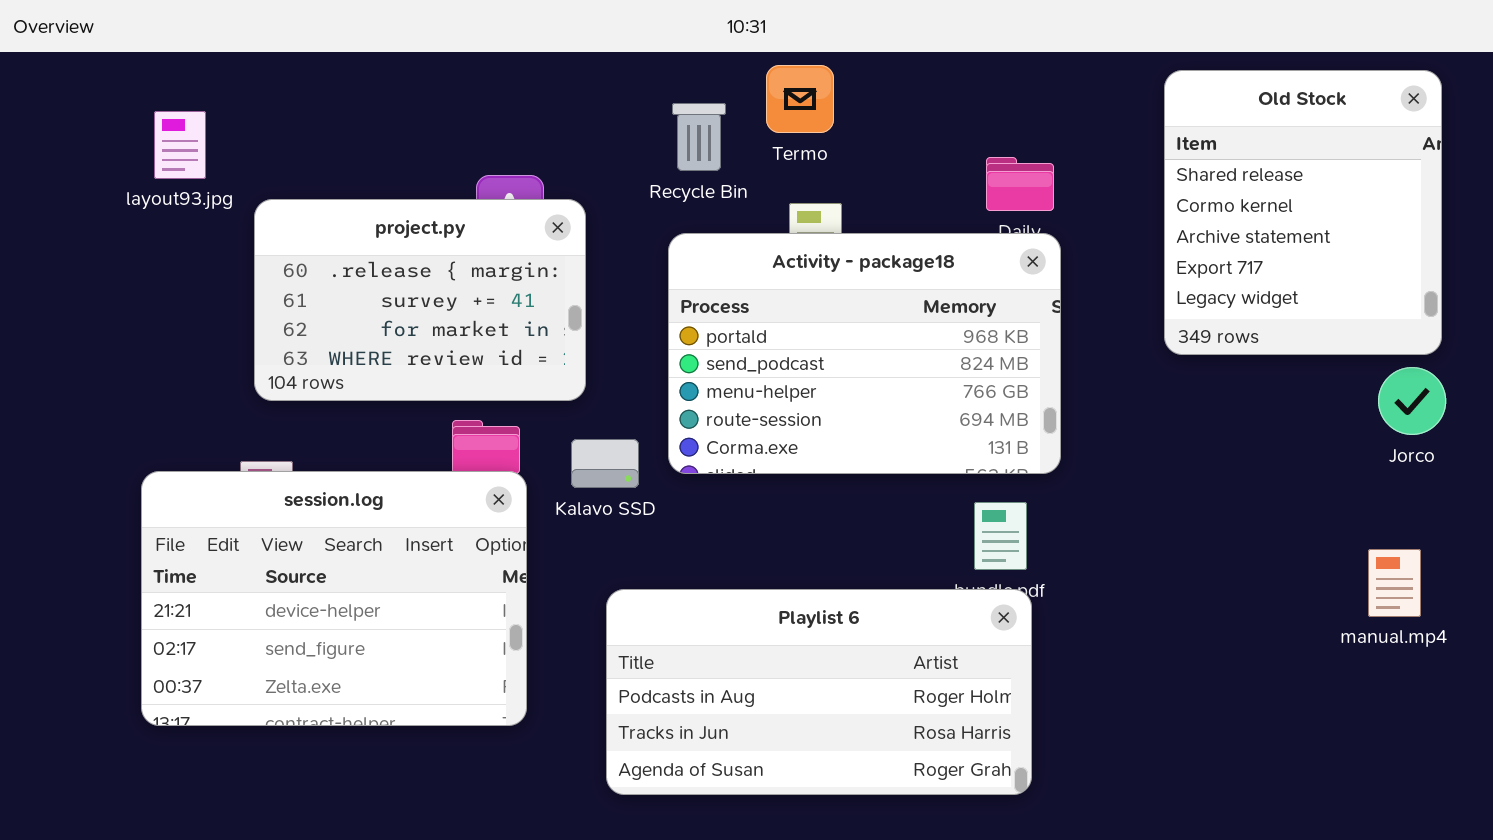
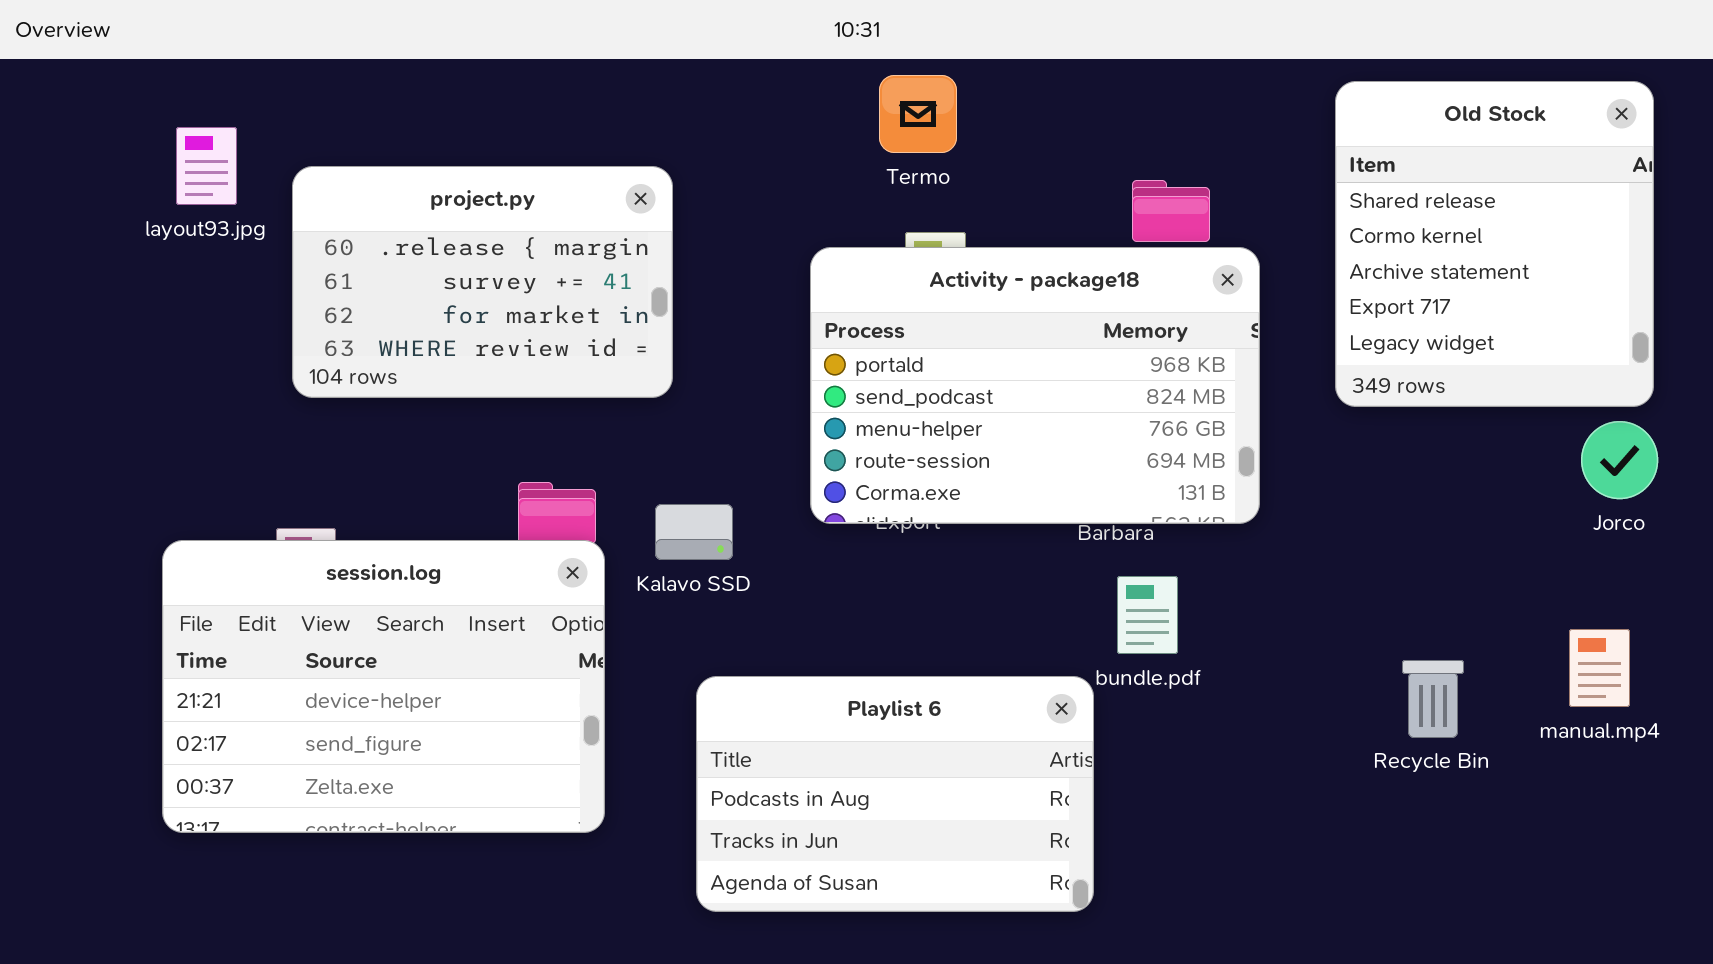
Recycle Bin: [672,103,726,171] -> [1402,660,1464,738], moved
project.py: [254,199,586,401] -> [292,166,673,398], moved
Activity - package18: [668,233,1061,474] -> [810,247,1260,524], moved
Playlist 6: [606,589,1032,795] -> [696,676,1094,912], resized

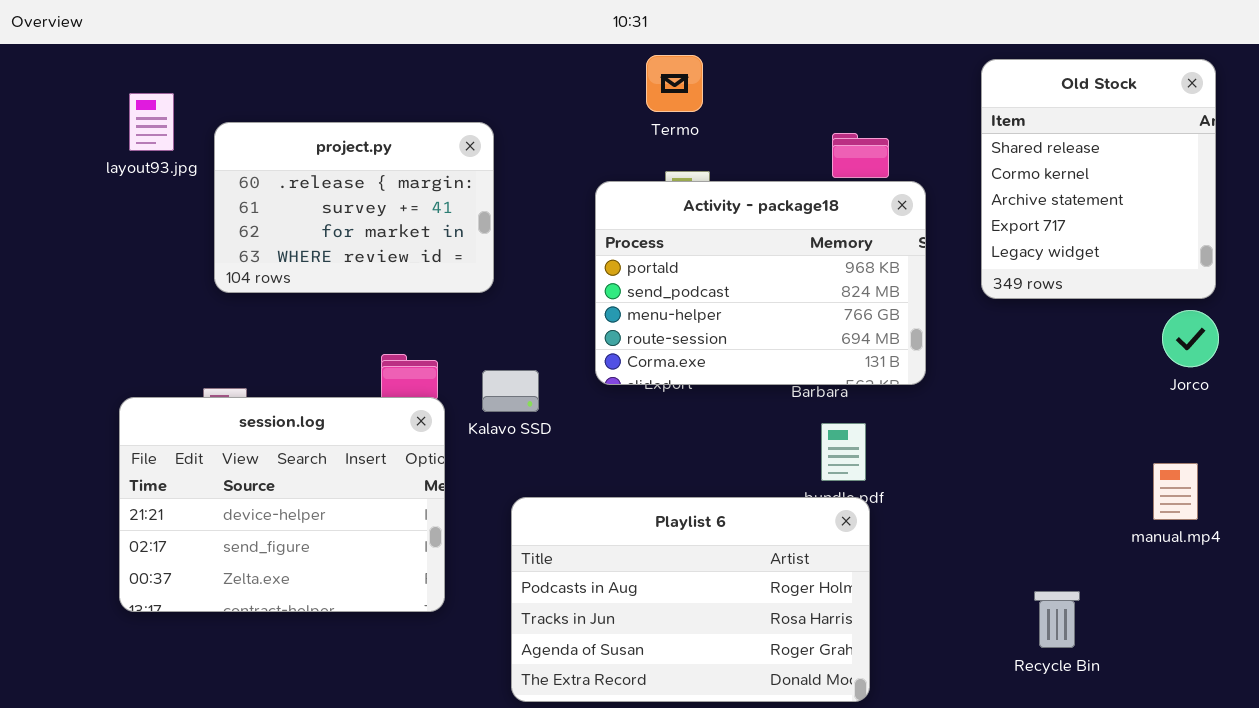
Recycle Bin: [1402,660,1464,738] -> [1034,591,1080,648], moved
Playlist 6: [696,676,1094,912] -> [511,497,870,702], resized

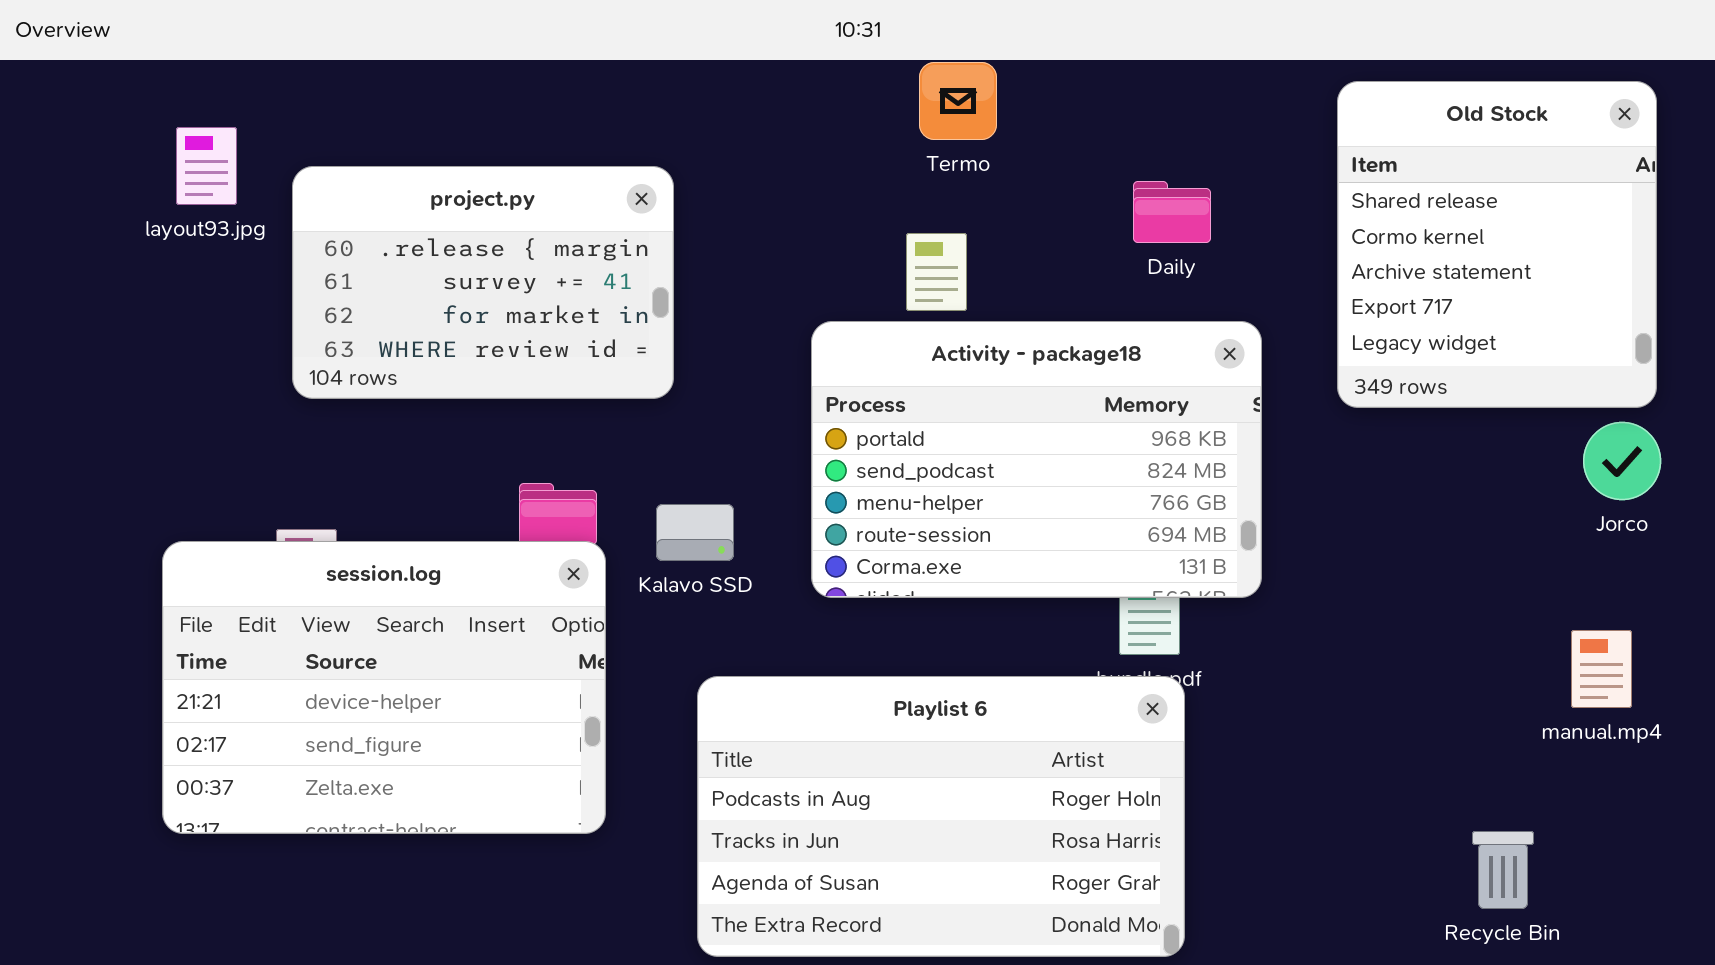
Termo: [646,55,703,112] -> [919,62,997,140], moved
Activity - package18: [595,181,926,385] -> [811,321,1262,598], moved
Recycle Bin: [1034,591,1080,648] -> [1472,831,1534,909], moved

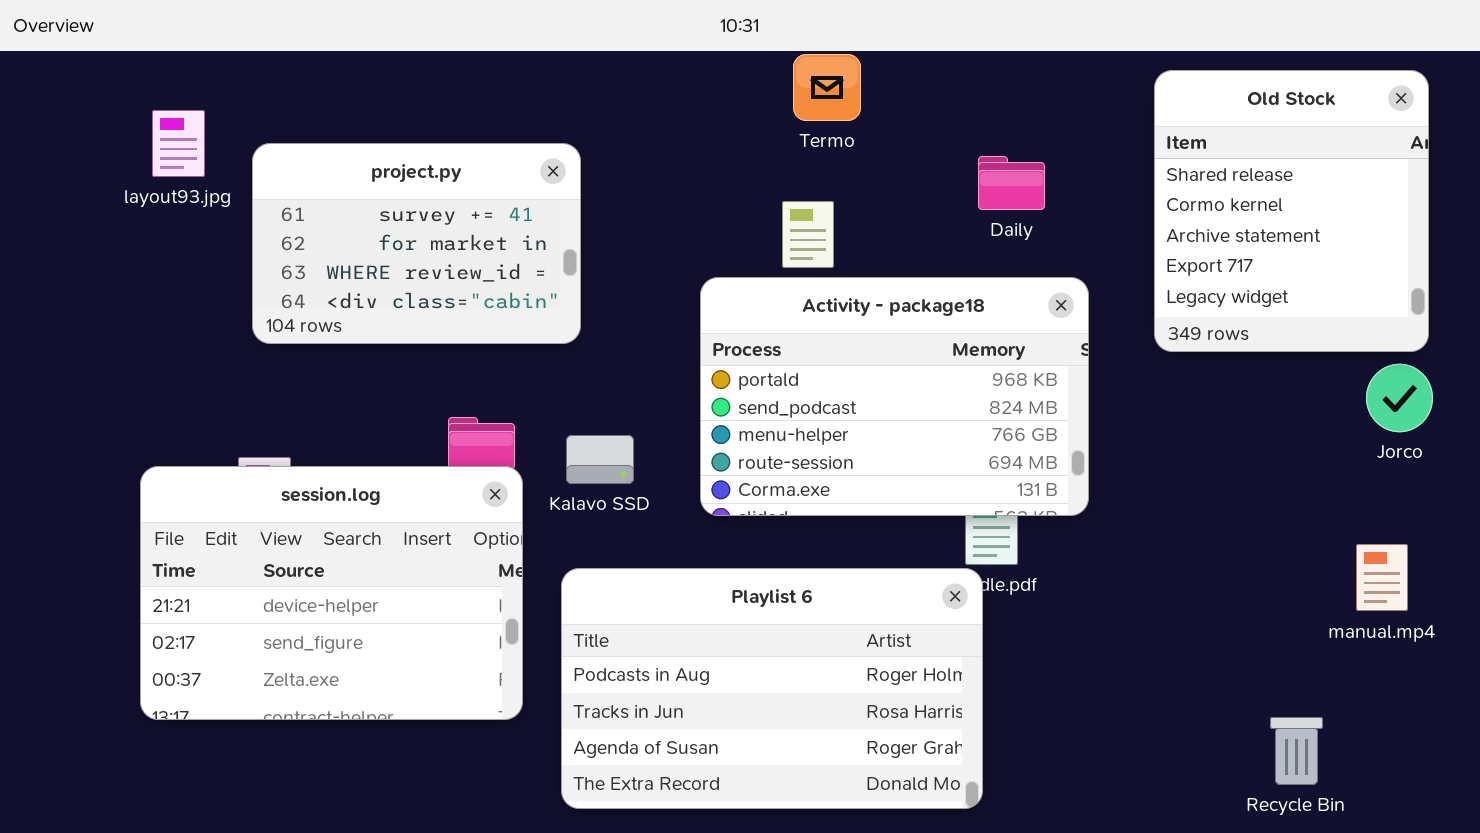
project.py: [292,166,674,399] -> [252,143,581,344], scrolled down 1 row
Playlist 6: [697,676,1185,957] -> [561,568,983,809], moved

